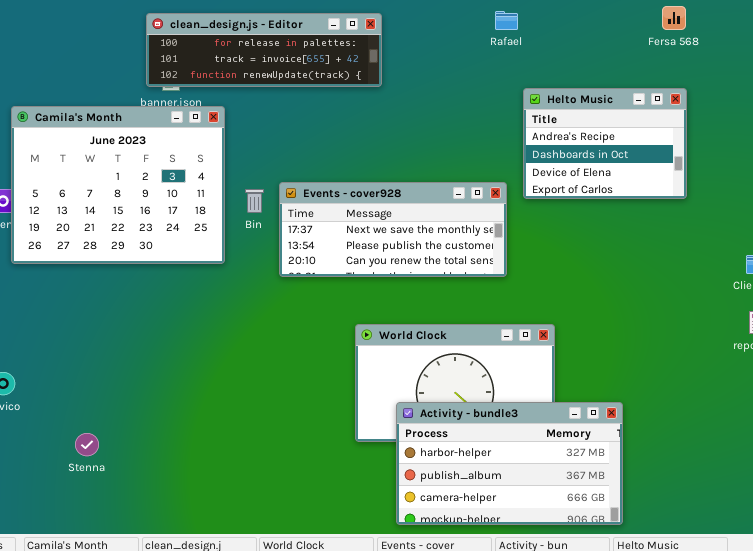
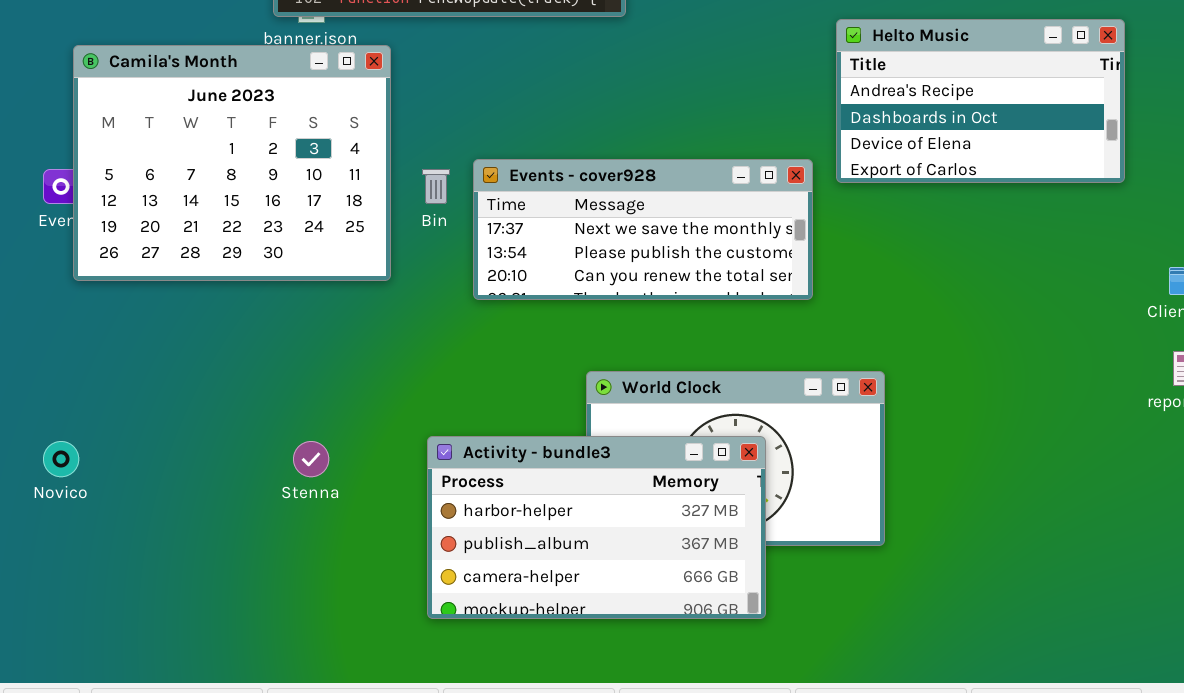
Helto Music: [523,88,687,199] -> [836,19,1125,183], resized
Activity - bundle3: [396,402,623,525] -> [427,436,766,619], moved
Stenna: [75,433,99,456] -> [293,441,329,477], moved

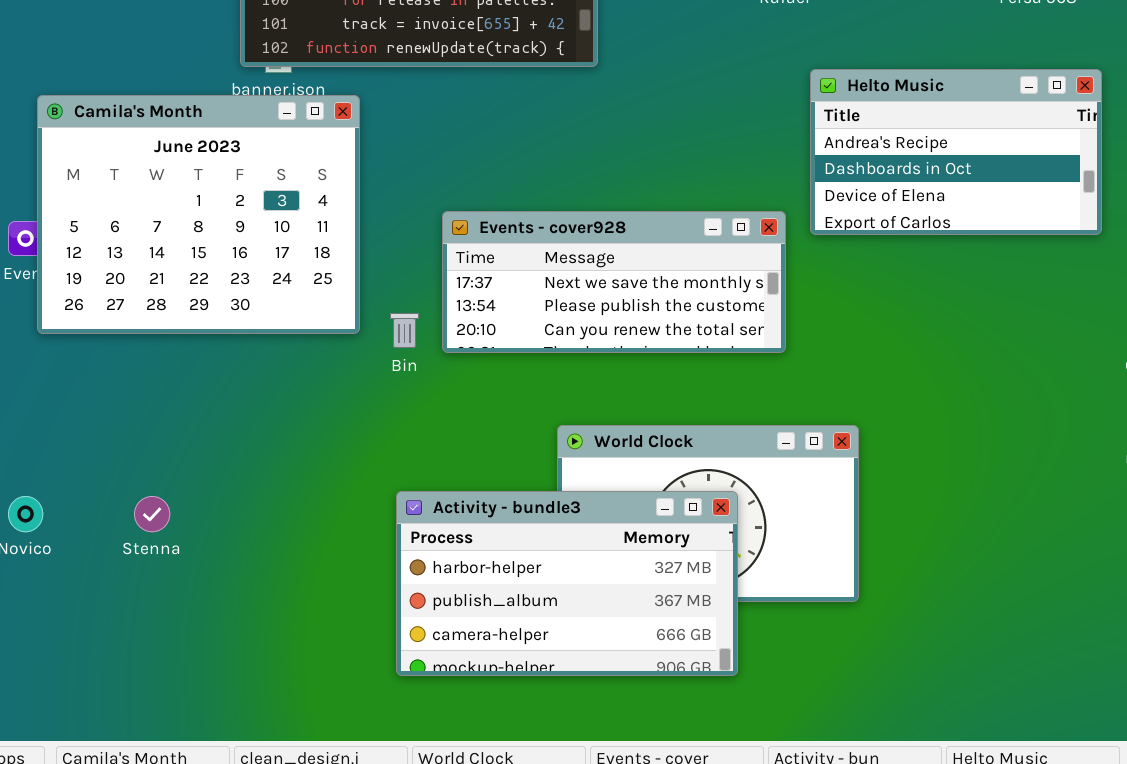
Bin: [422,169,450,204] -> [390,313,419,348], moved
Stenna: [293,441,329,477] -> [134,496,170,532], moved

